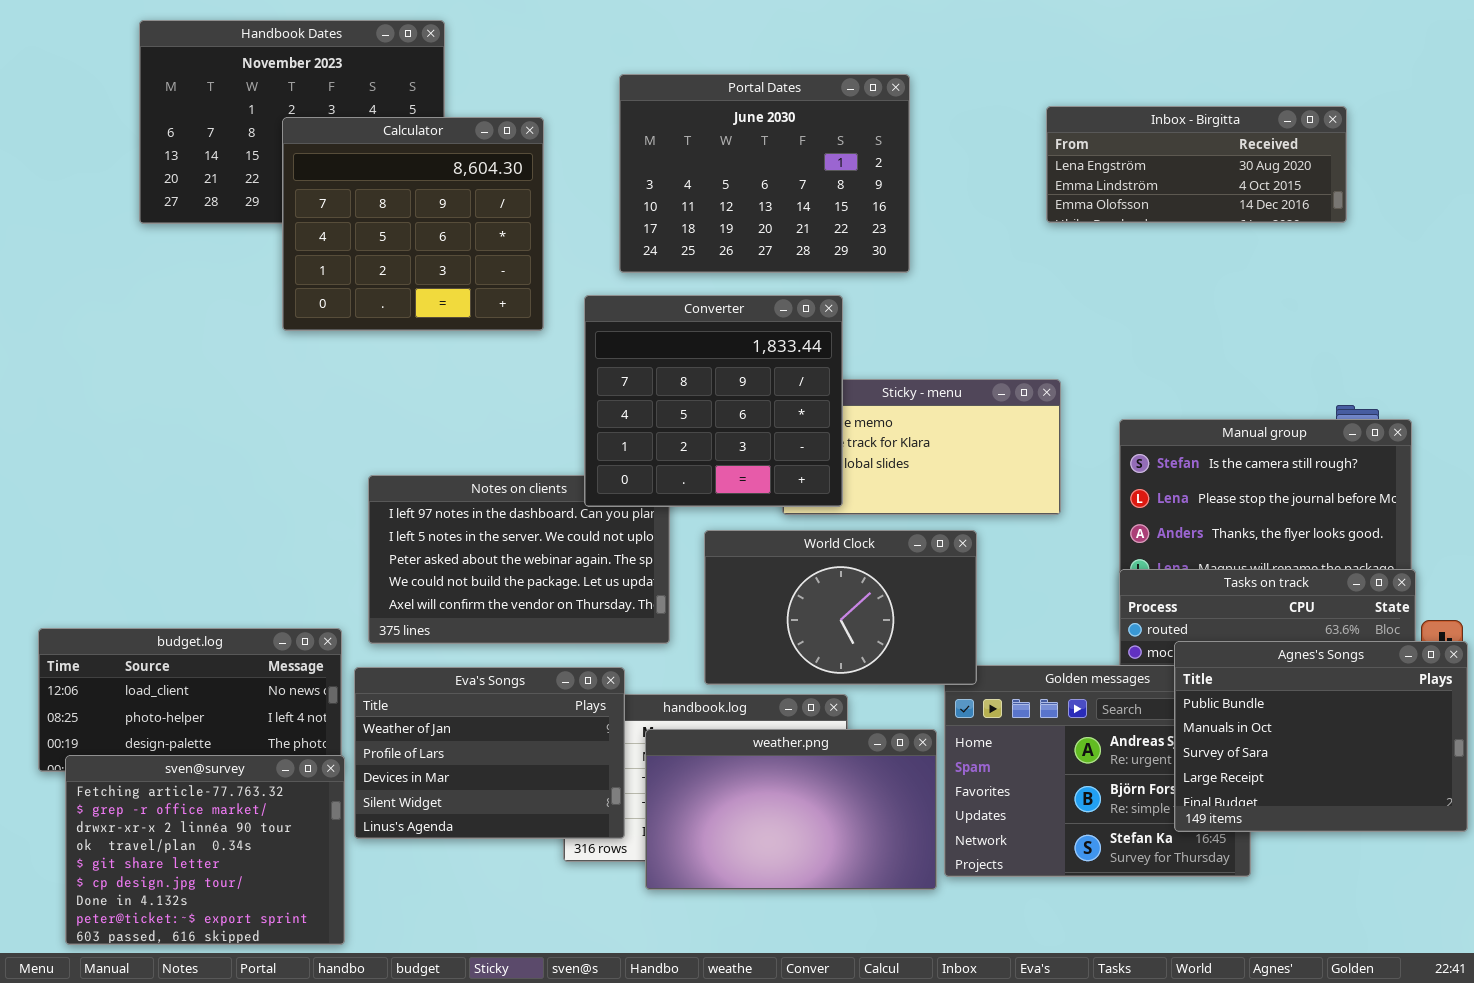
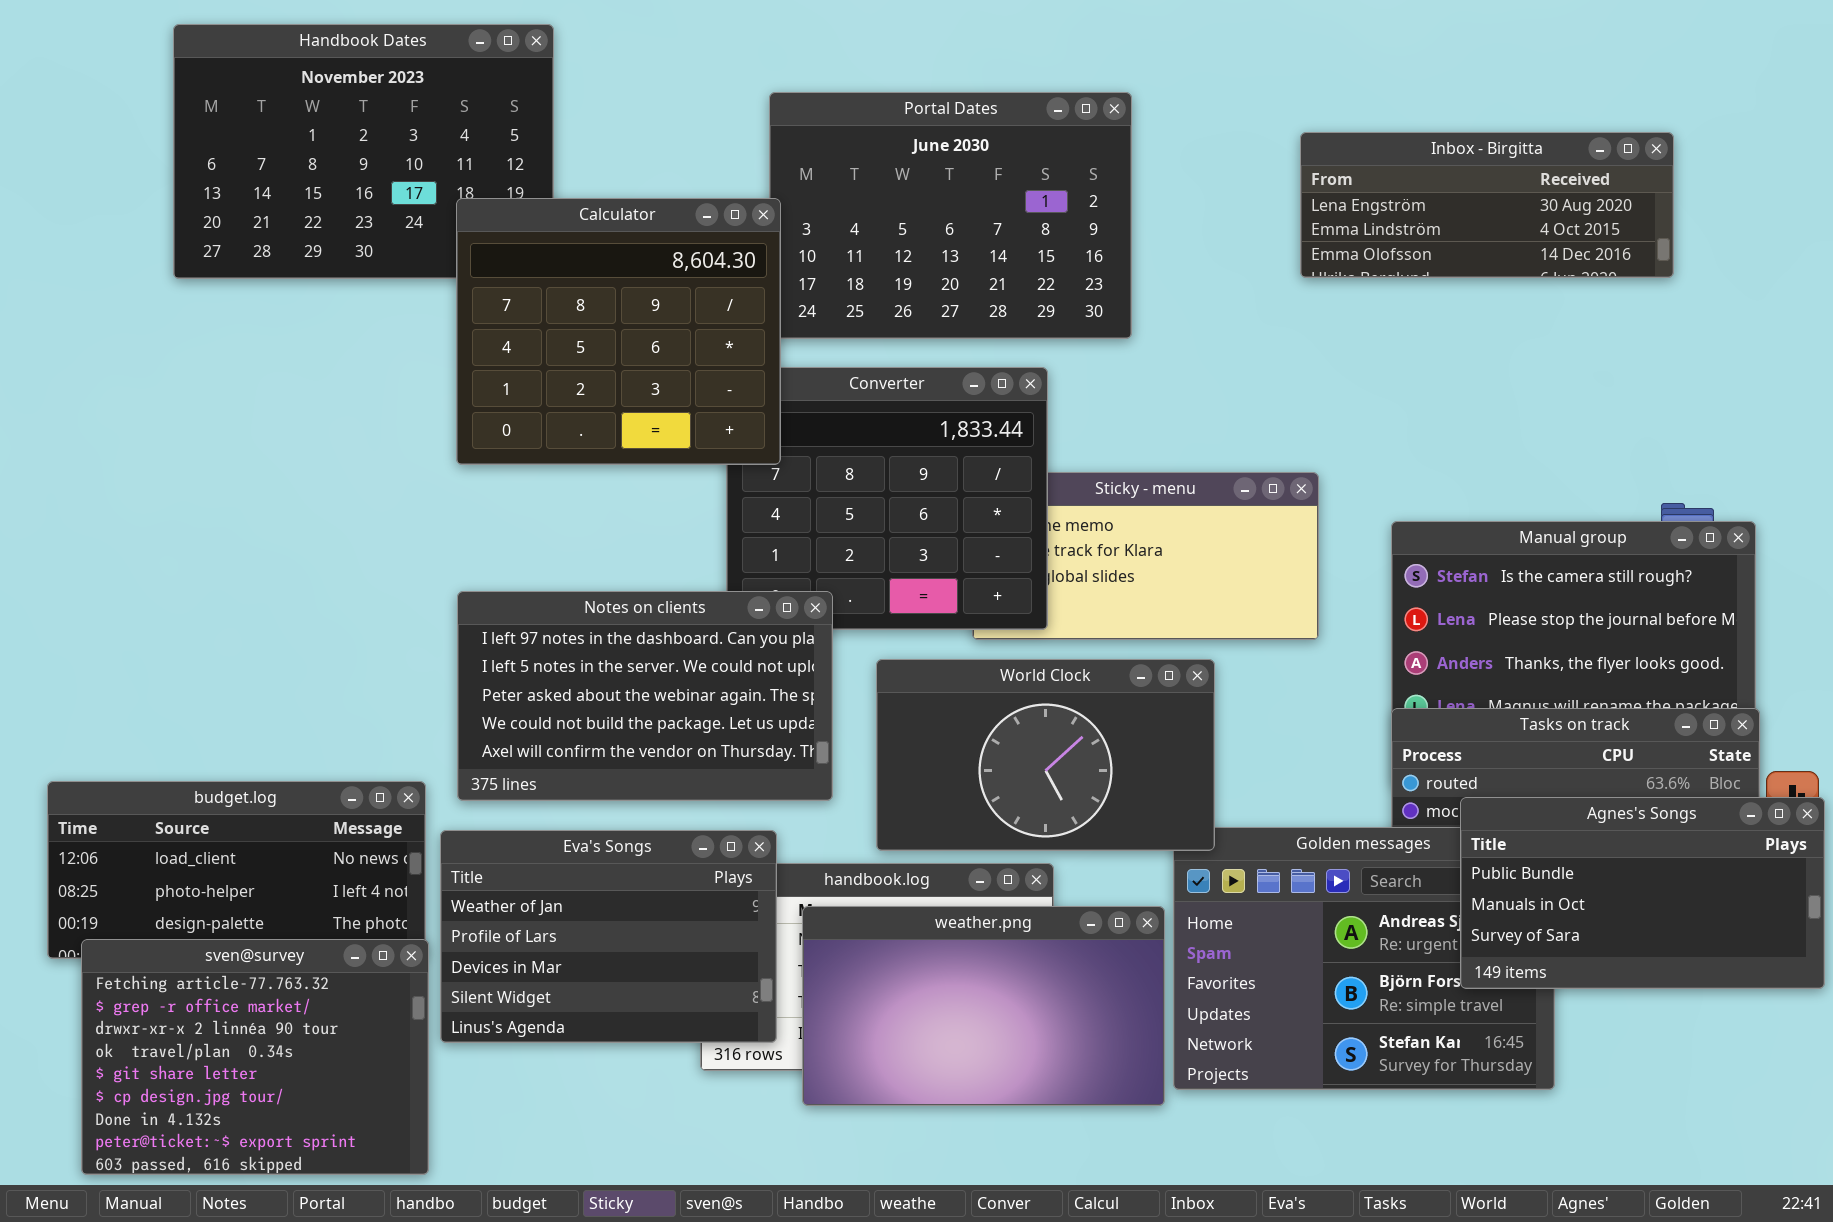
Calculator: [282,117,544,331] -> [456,198,781,465], moved
Notes on clients: [368,475,670,644] -> [457,591,833,801], raised
Agnes's Songs: [1174,641,1468,832] -> [1460,797,1825,989], resized

